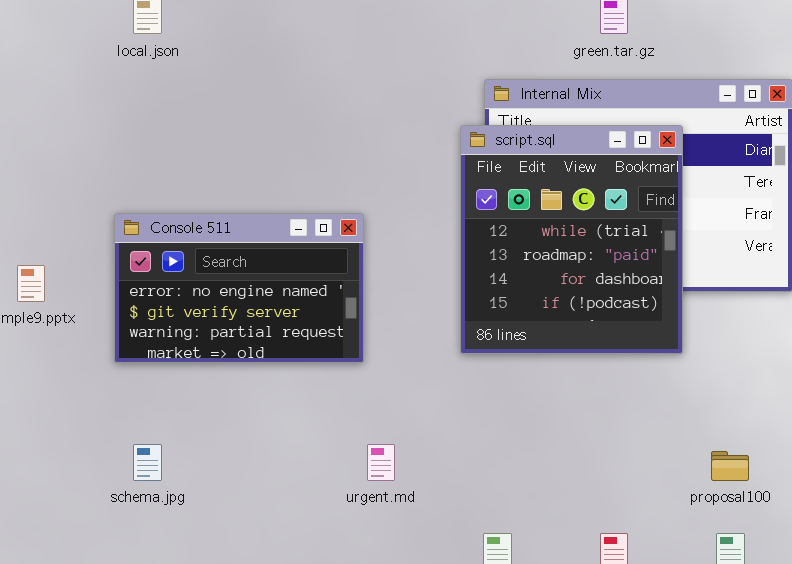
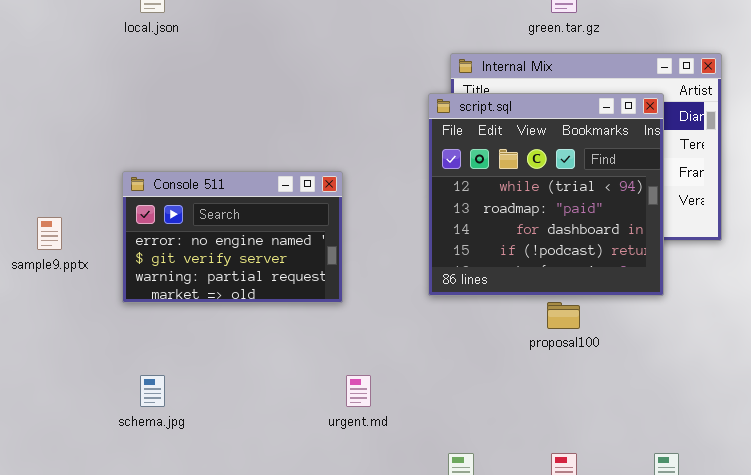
script.sql: [460,125,683,354] -> [428,93,664,296], resized
proposal100: [711,451,749,481] -> [547,302,580,329], moved

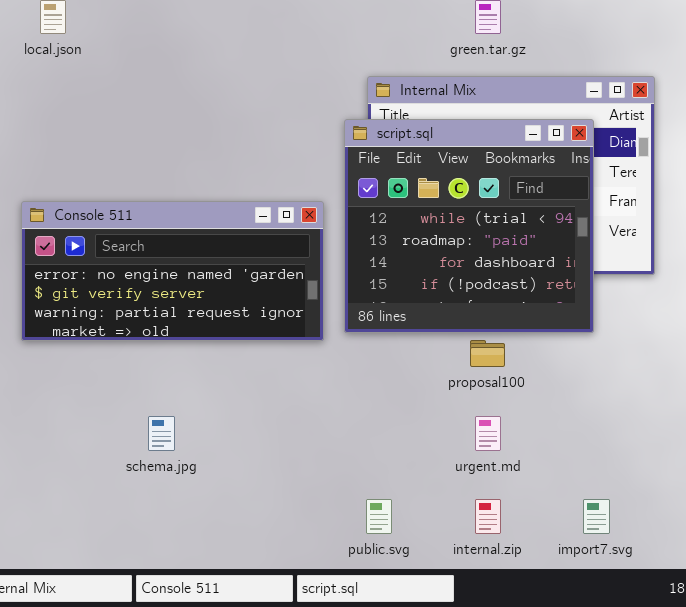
Console 511: [122,171,343,303] -> [21,201,324,341], resized
schema.jpg: [140,375,165,407] -> [148,416,175,451], moved
urgent.md: [346,375,371,407] -> [475,416,501,451], moved

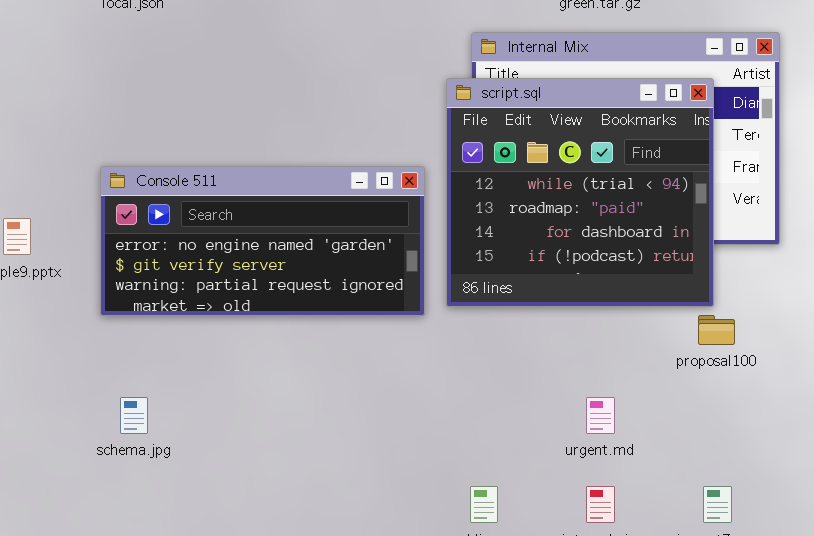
proposal100: [470,340,505,367] -> [698,315,735,345], moved
schema.jpg: [148,416,175,451] -> [120,397,148,434], moved

